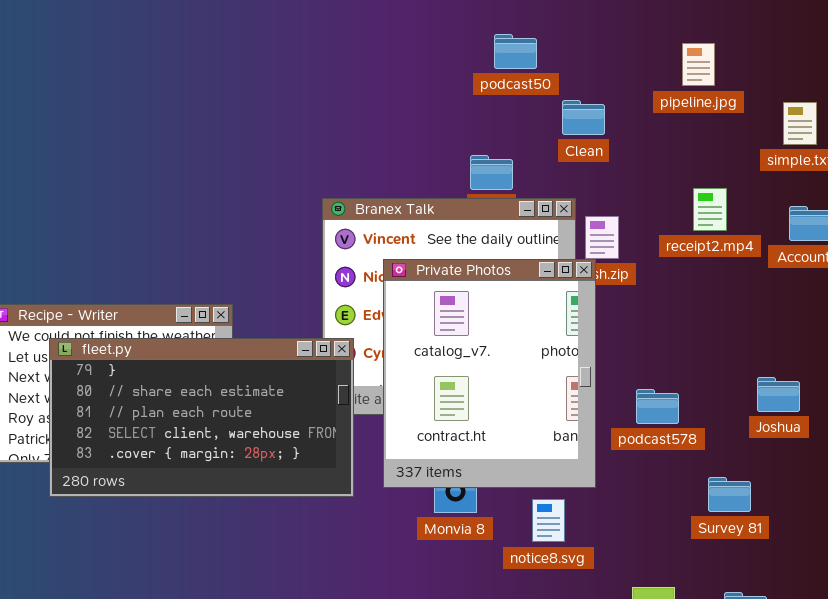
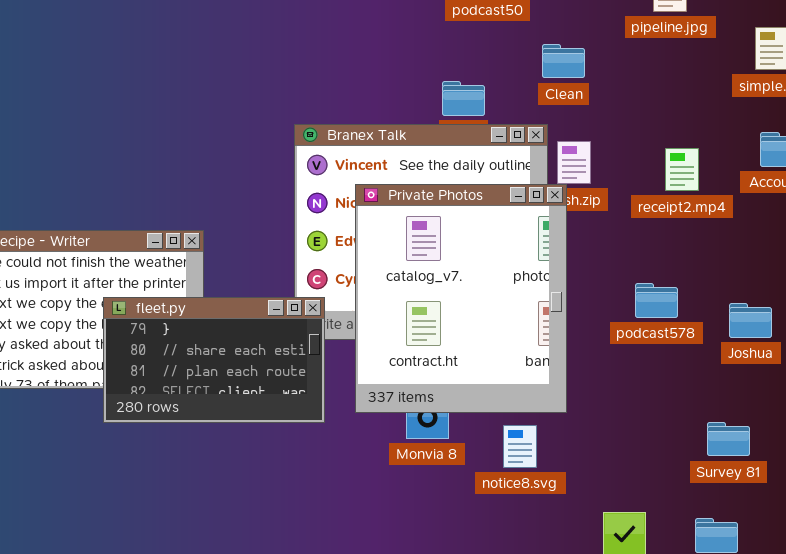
Clean: [562,100,605,135] -> [542,44,585,78], moved
receipt2.mp4: [693,188,727,231] -> [665,148,699,191], moved
fleet.py: [49,338,354,497] -> [103,297,325,423], resized
podcast578: [636,389,679,424] -> [635,283,678,318], moved
Survey 81: [708,477,751,512] -> [707,422,750,456], moved

